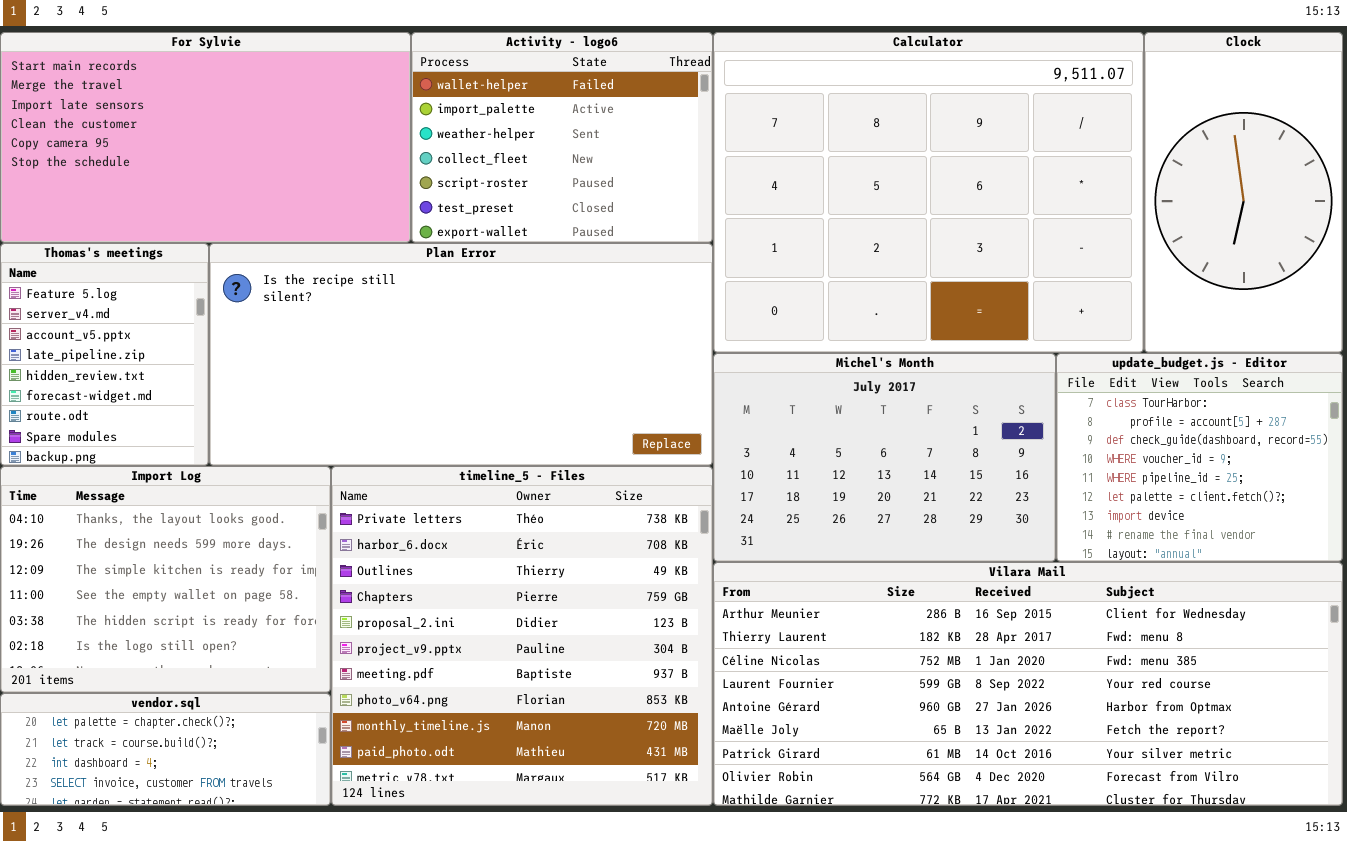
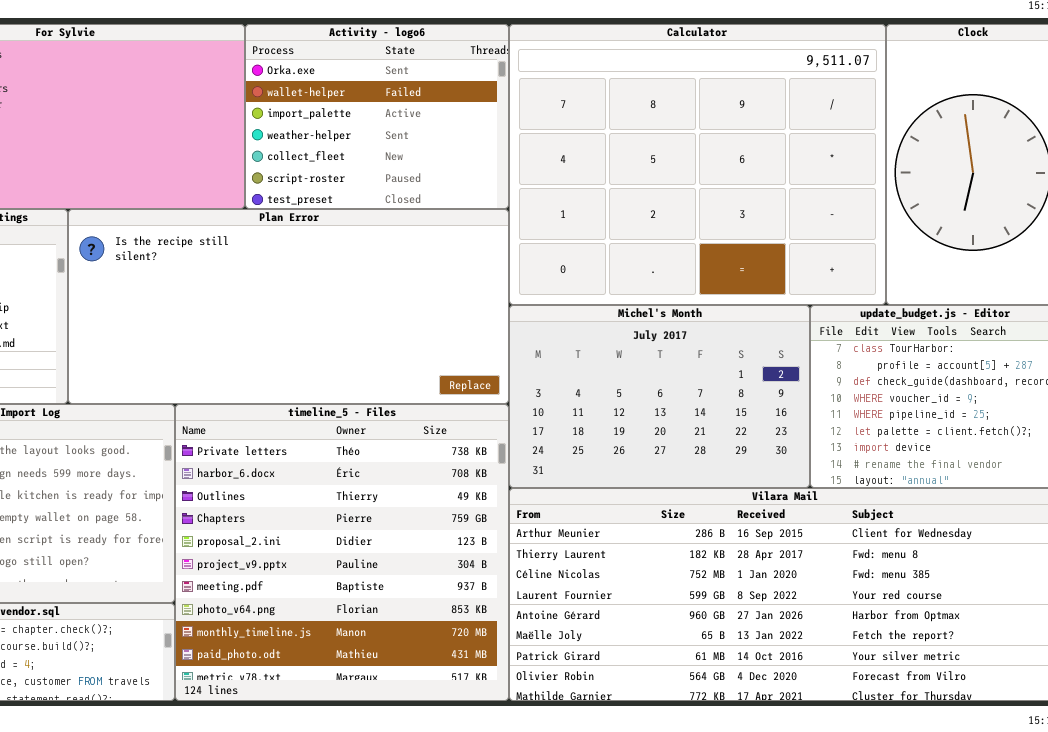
Activity - logo6: [411,32,713,243] -> [245,24,509,209], scrolled up 1 row

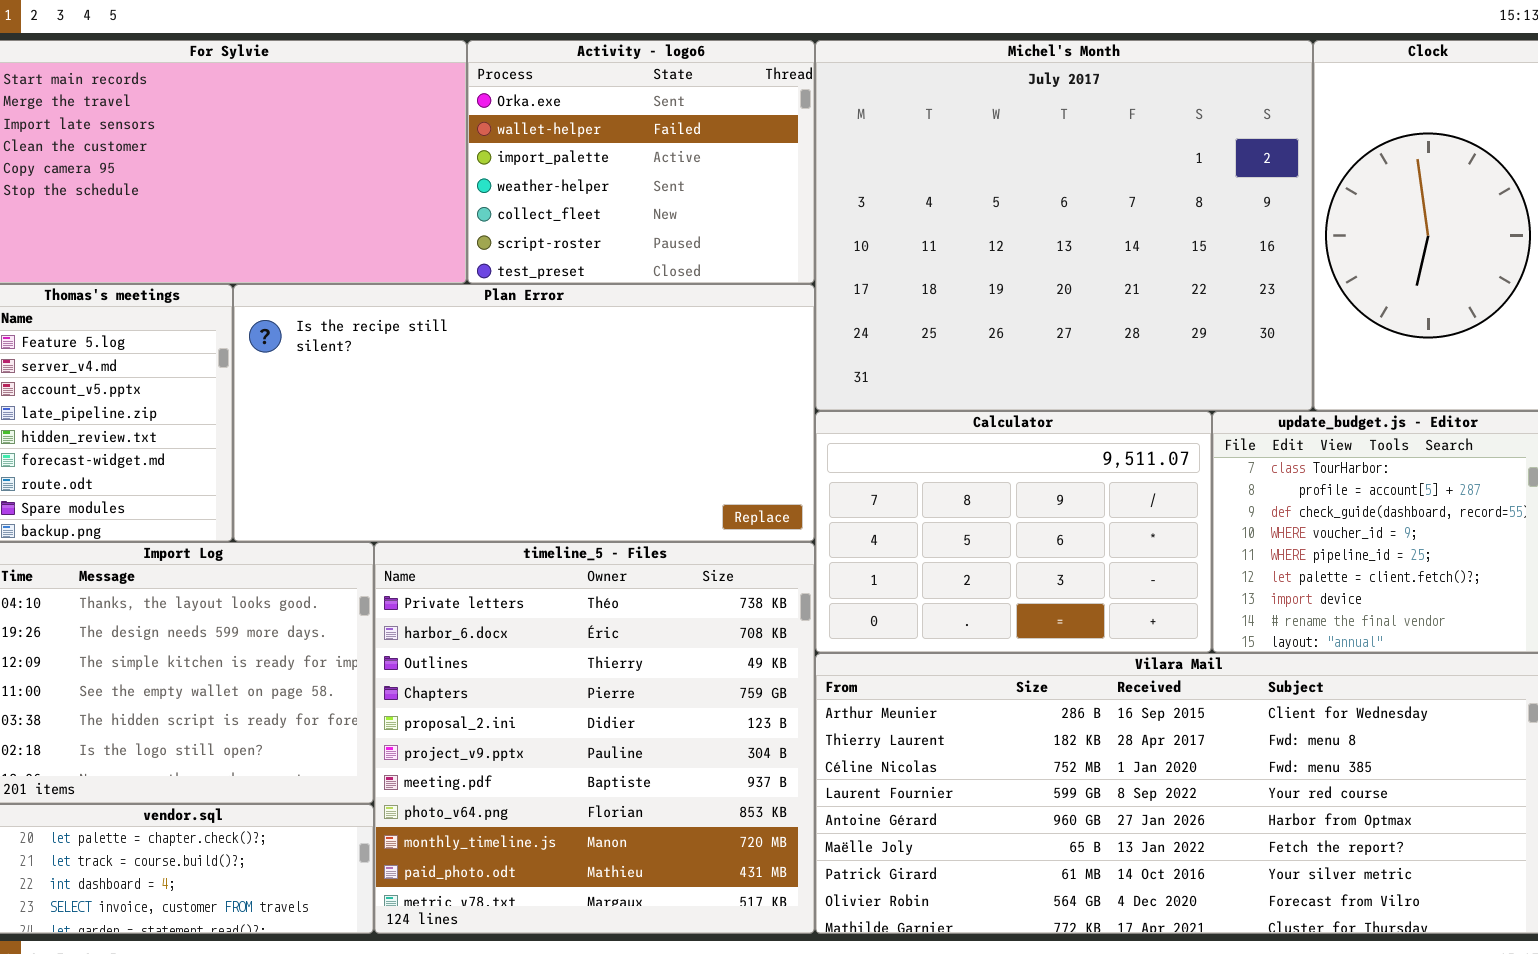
Calculator: [509,24,886,305] -> [815,411,1212,653], moved, resized
Michel's Month: [509,305,810,488] -> [815,40,1313,411], moved, resized

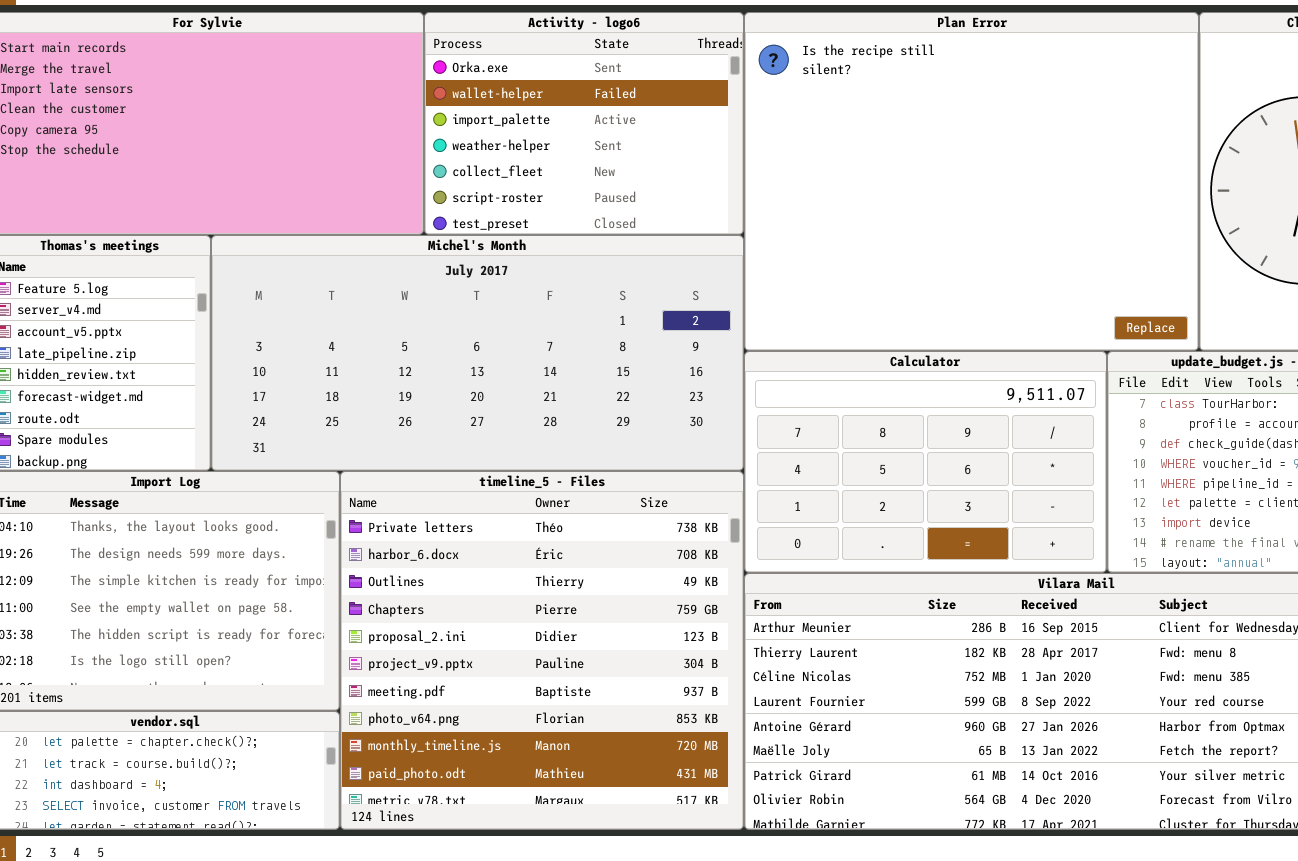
Michel's Month: [815,40,1313,411] -> [211,235,744,471], moved, resized
Plan Error: [233,284,815,542] -> [744,12,1199,351], moved, resized

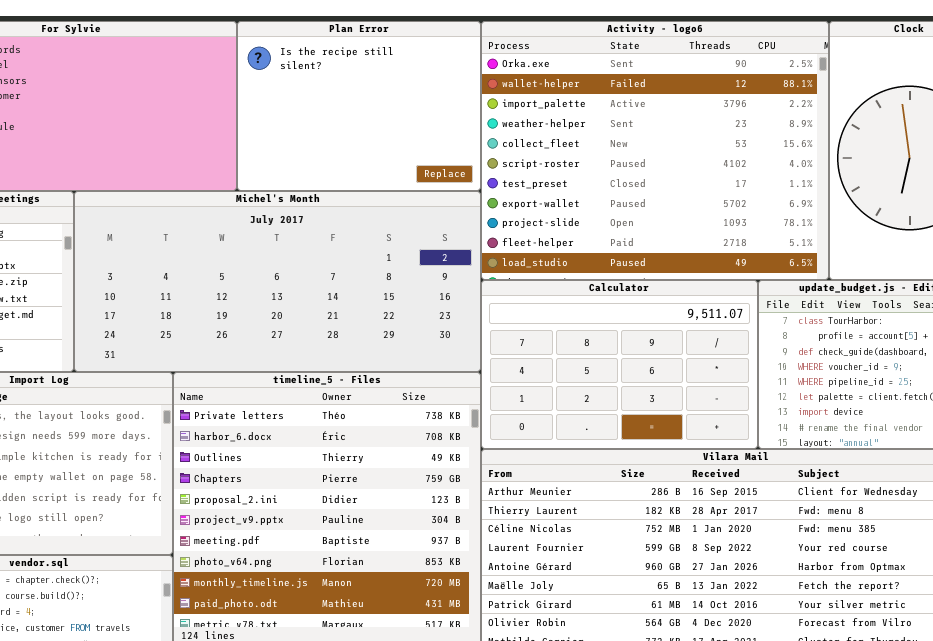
Activity - logo6: [424,12,744,235] -> [481,21,829,280], moved, resized
Plan Error: [744,12,1199,351] -> [237,21,481,191], moved, resized

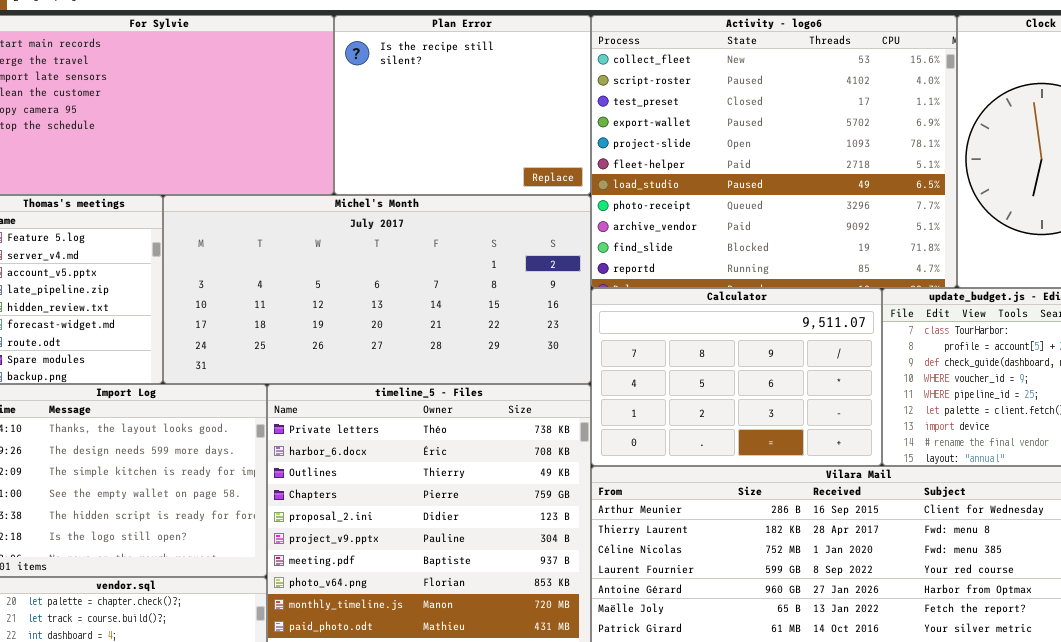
Activity - logo6: [481,21,829,280] -> [591,15,957,288], scrolled down 4 rows

